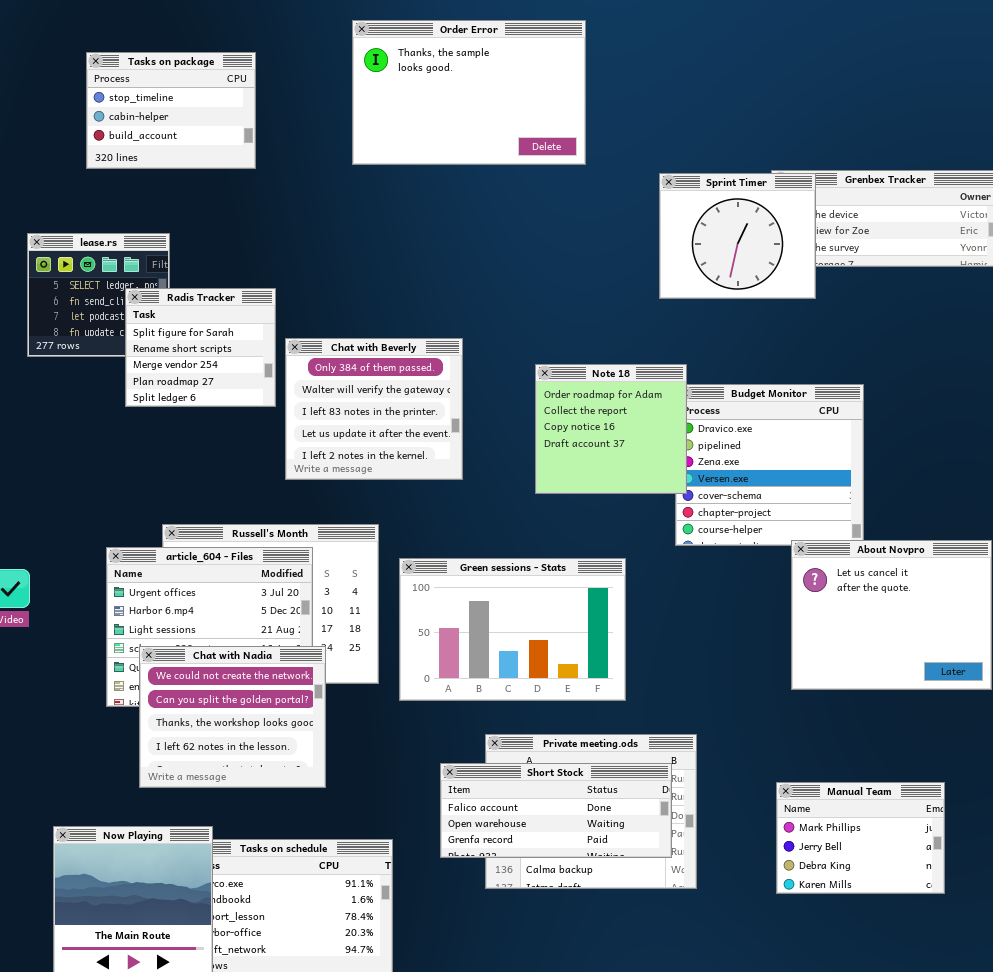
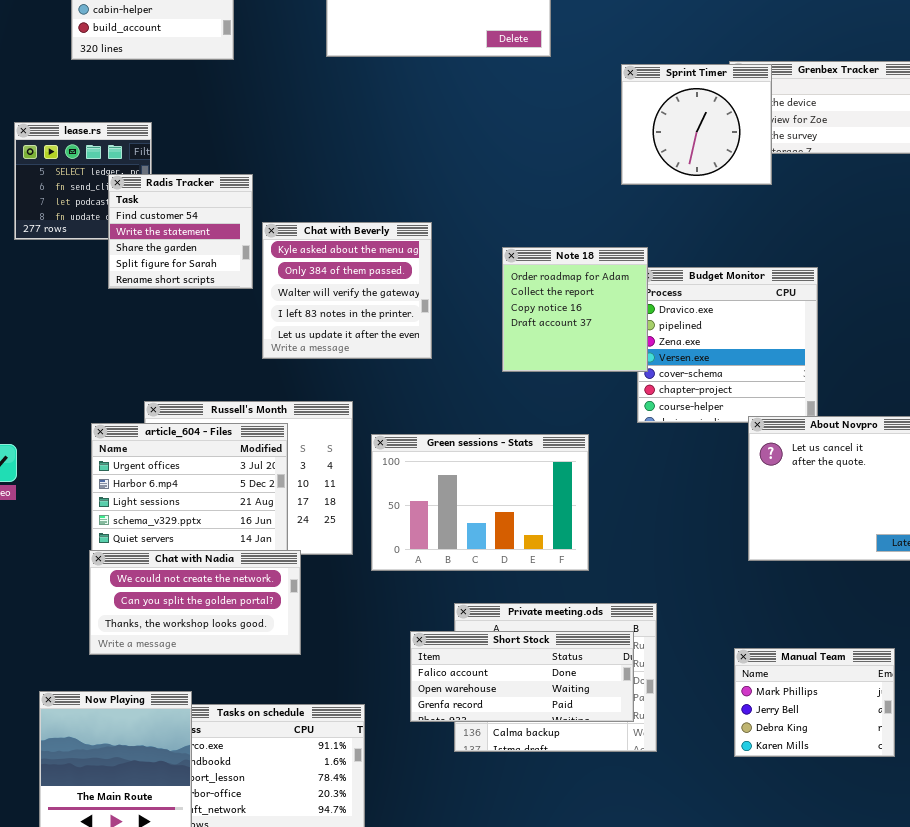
Radis Tracker: [125,288,276,407] -> [108,174,253,289], scrolled up 3 rows
Chat with Beverly: [285,338,463,480] -> [262,222,432,359], scrolled up 1 row
Chat with Nadia: [139,646,326,788] -> [89,550,301,655], resized

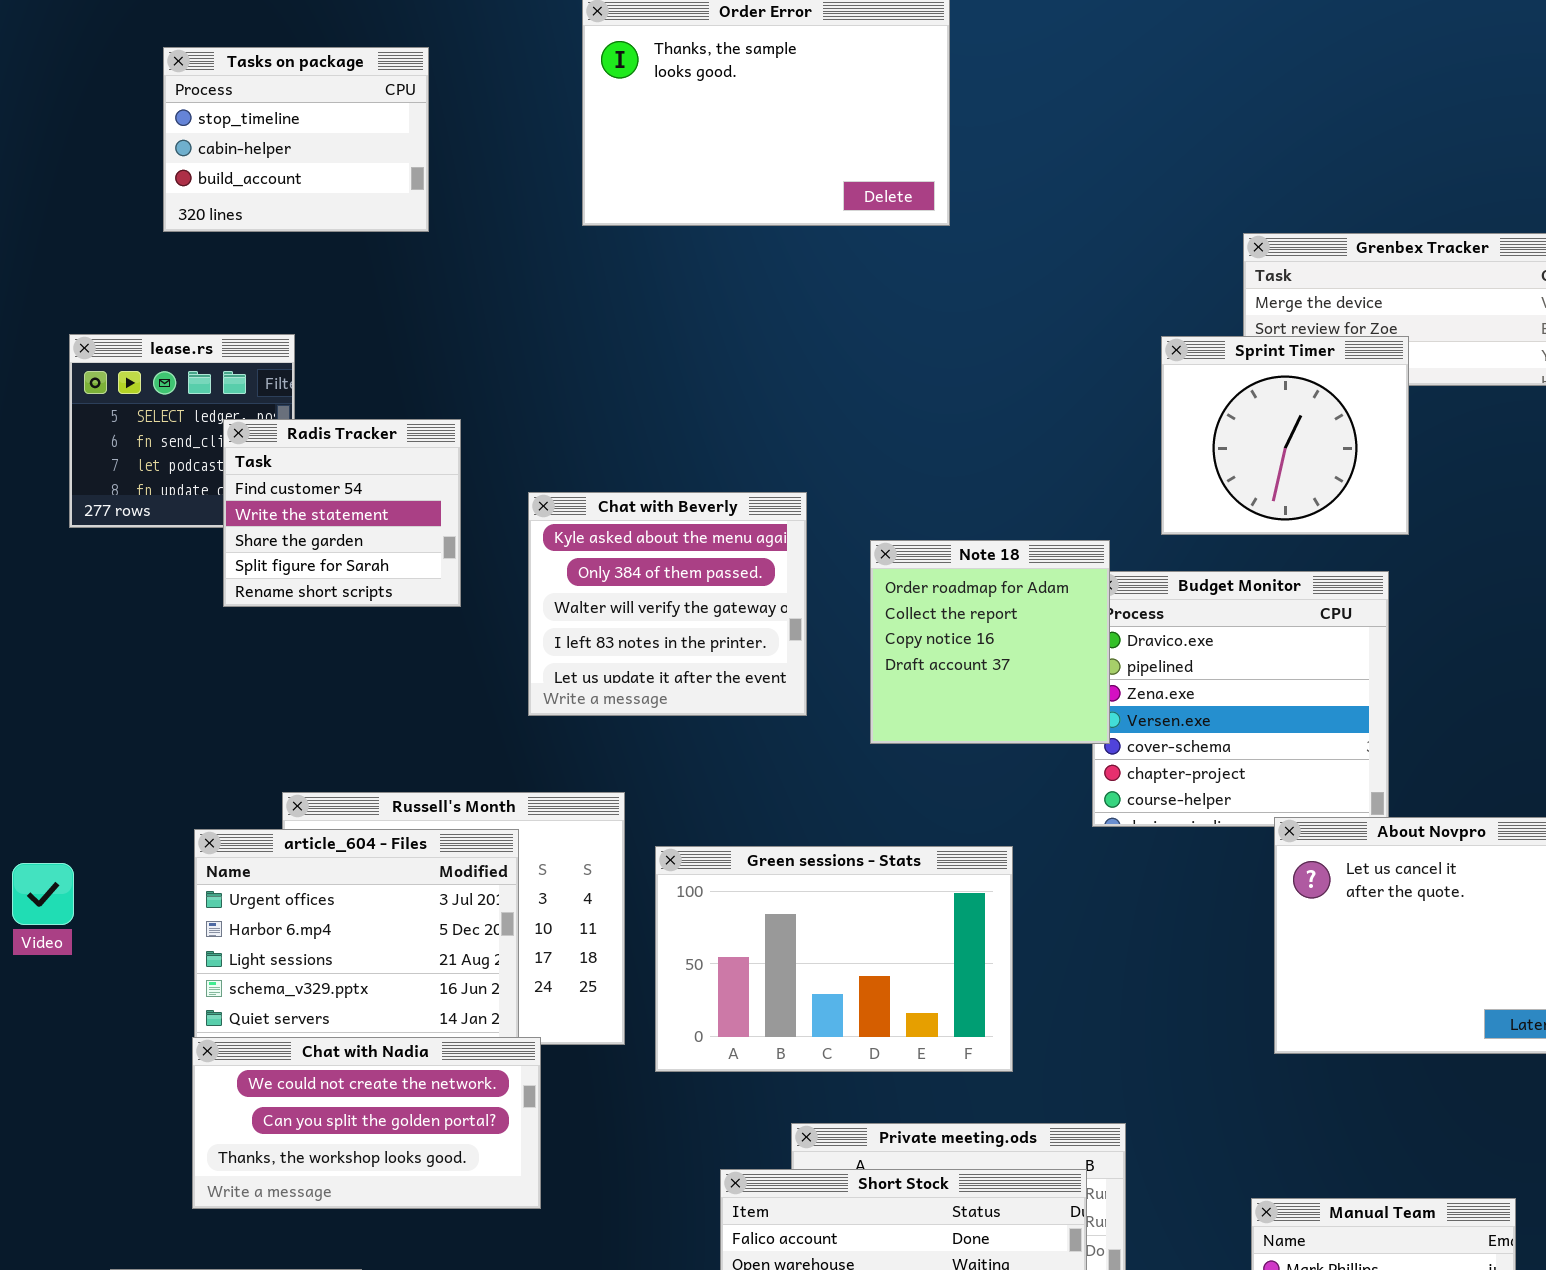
Sprint Timer: [621,64,772,185] -> [1161,336,1409,535], moved
Chat with Beverly: [262,222,432,359] -> [528,492,807,716], moved

